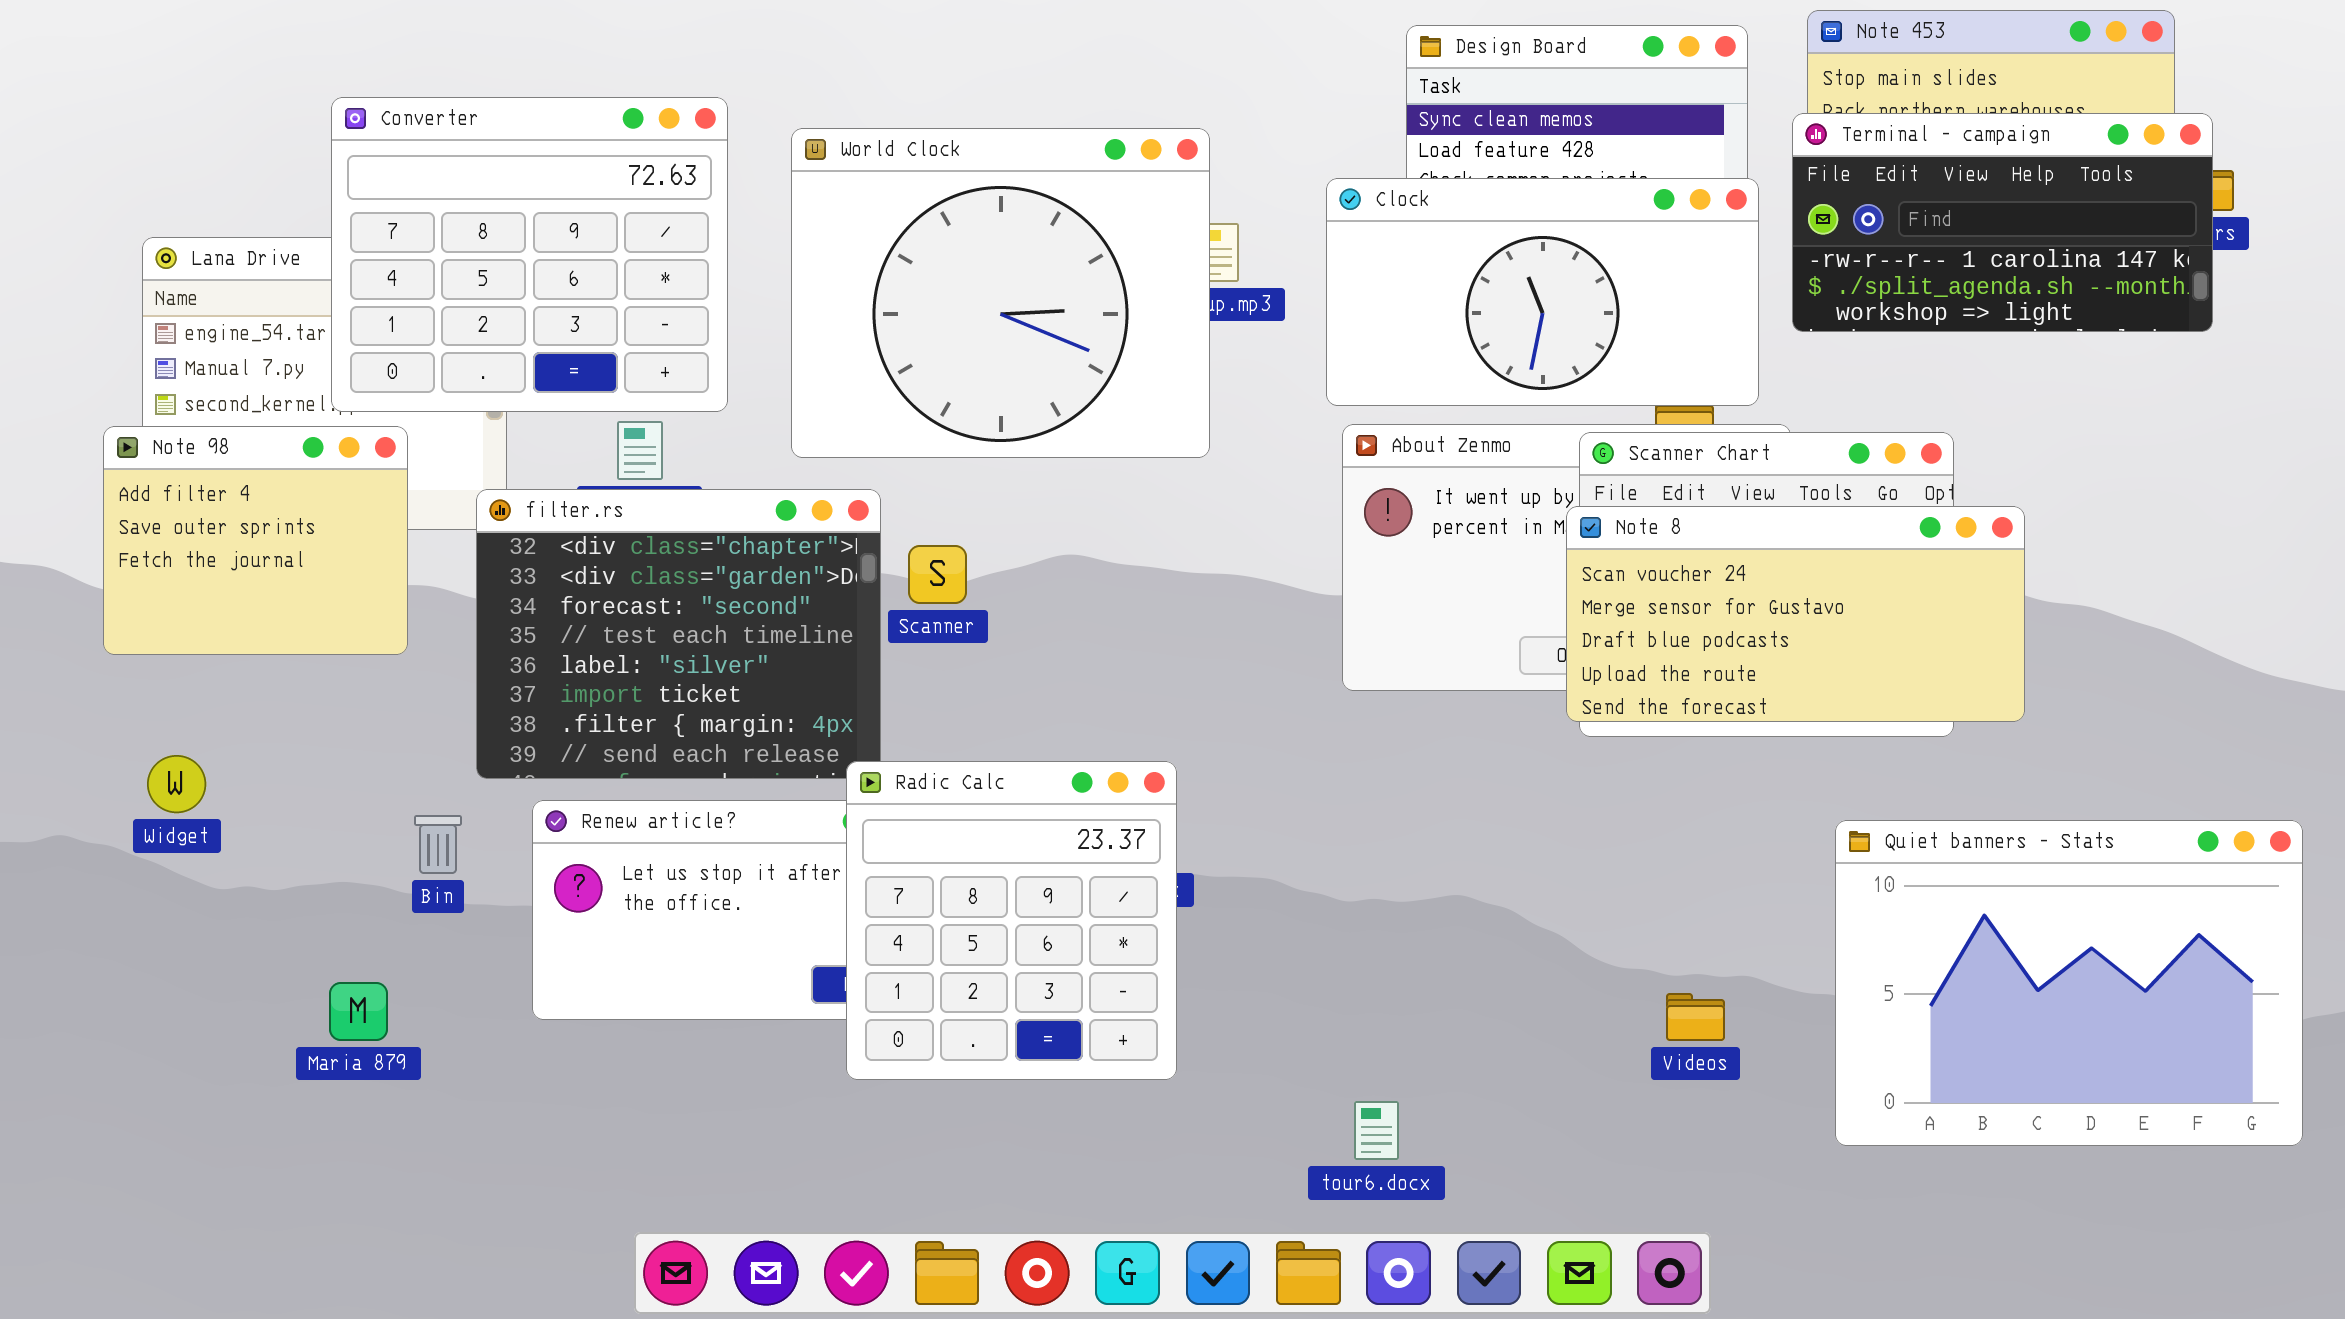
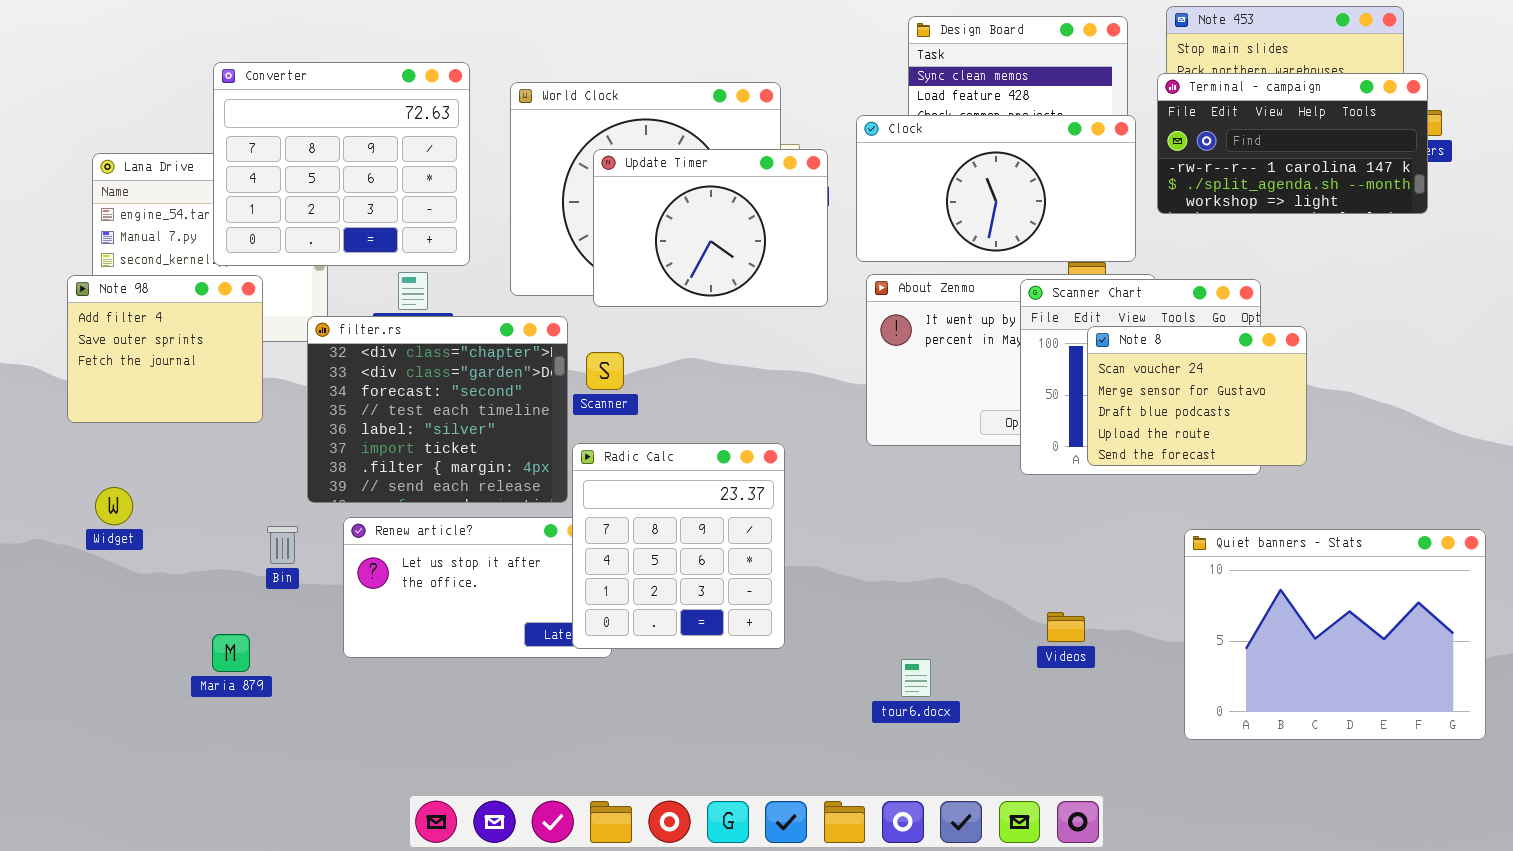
Update Timer: none -> [593,149,828,307], opened
Note 8: [1566,506,2025,722] -> [1087,326,1307,466], resized
Radic Calc: [846,761,1177,1080] -> [572,443,785,649], moved
Videos: [1666,993,1725,1041] -> [1047,612,1085,642], moved
tour6.docx: [1354,1101,1399,1160] -> [901,659,931,697], moved

